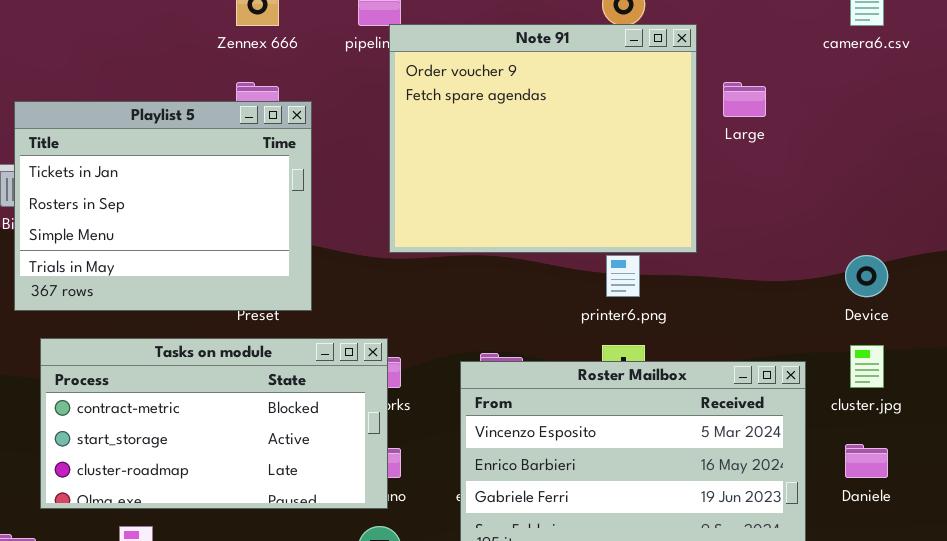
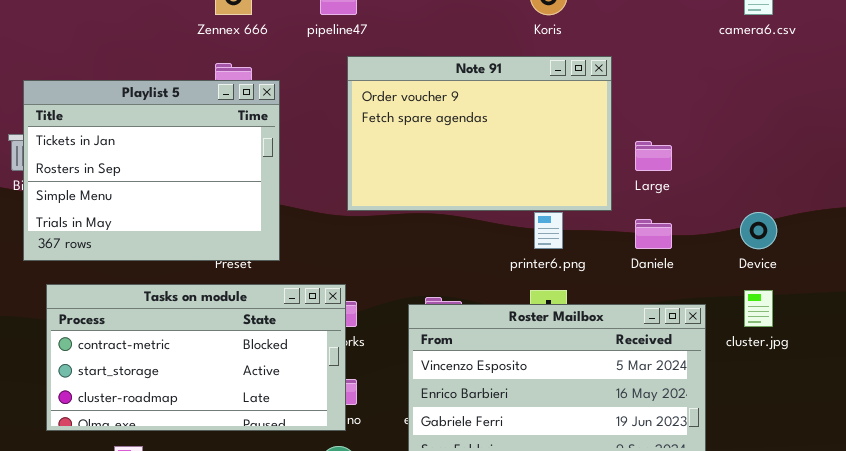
Note 91: [389,24,697,253] -> [347,56,612,211], resized
Large: [723,82,766,117] -> [635,141,672,171], moved
Daniele: [845,444,888,478] -> [635,219,672,249], moved

